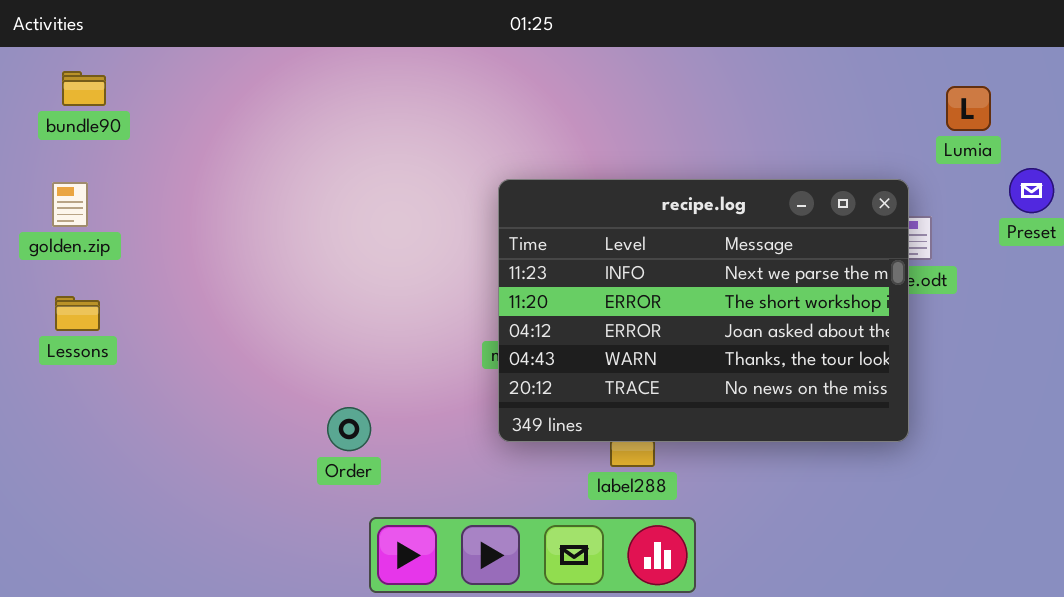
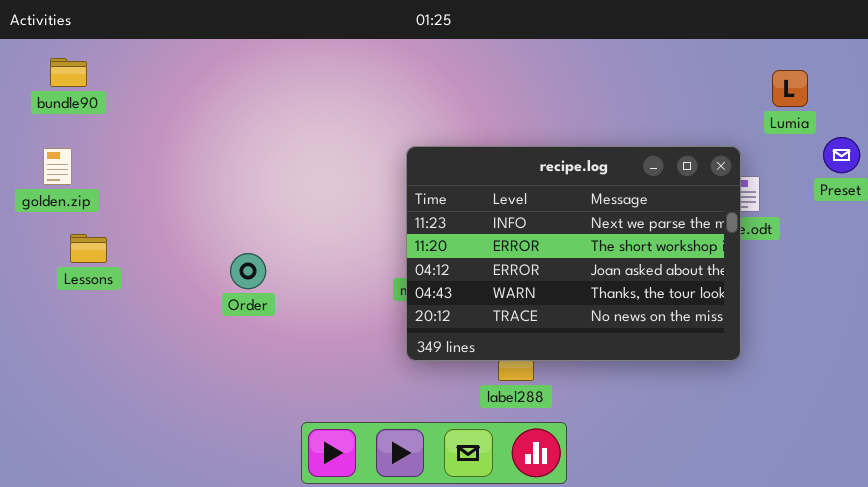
Lessons: [55,296,100,331] -> [70,234,107,263], moved
Order: [327,407,371,451] -> [230,253,266,289], moved

